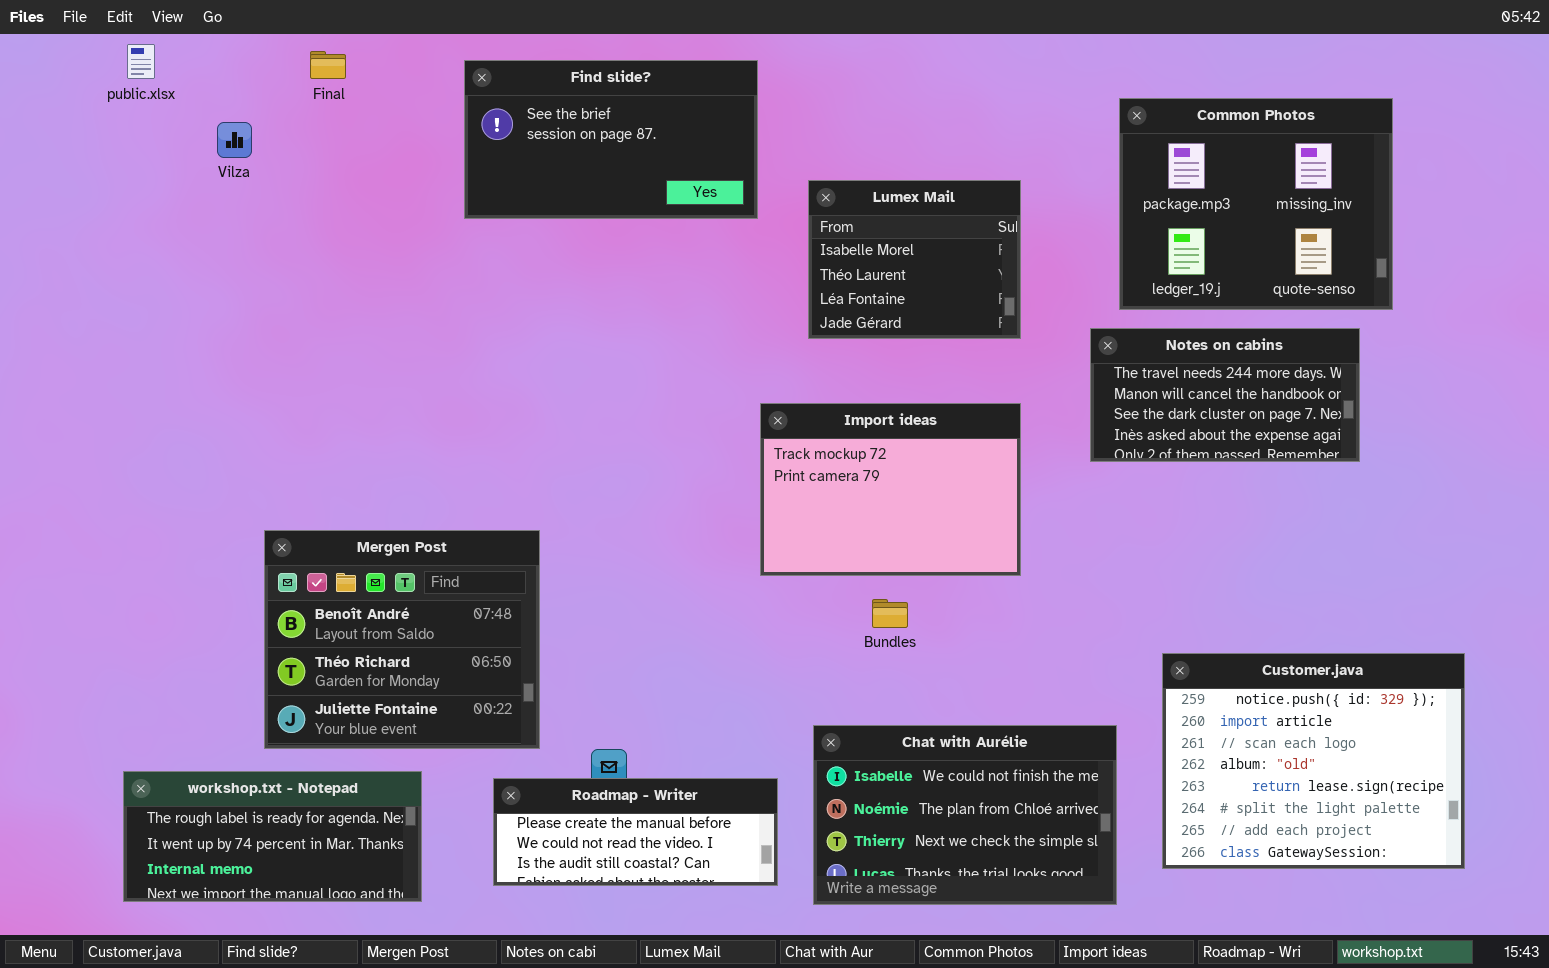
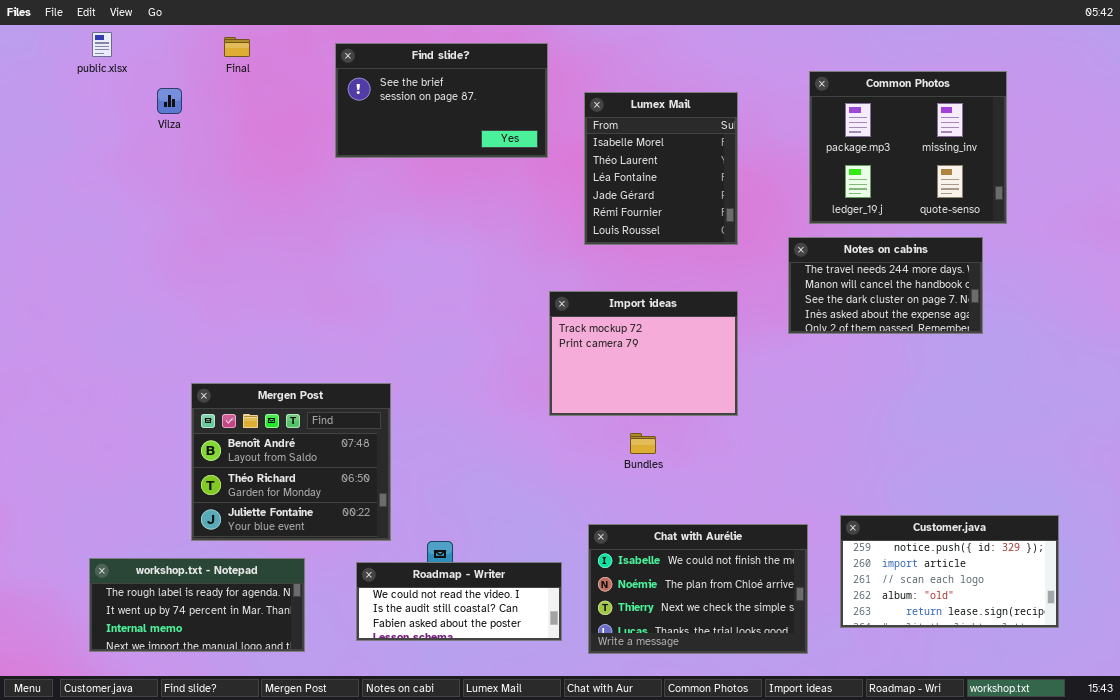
Lumex Mail: [808,180,1021,339] -> [584,92,738,245], resized
Customer.java: [1162,653,1465,869] -> [840,515,1059,628], resized
Roadmap - Writer: [493,778,778,886] -> [356,562,562,641], scrolled down 1 row

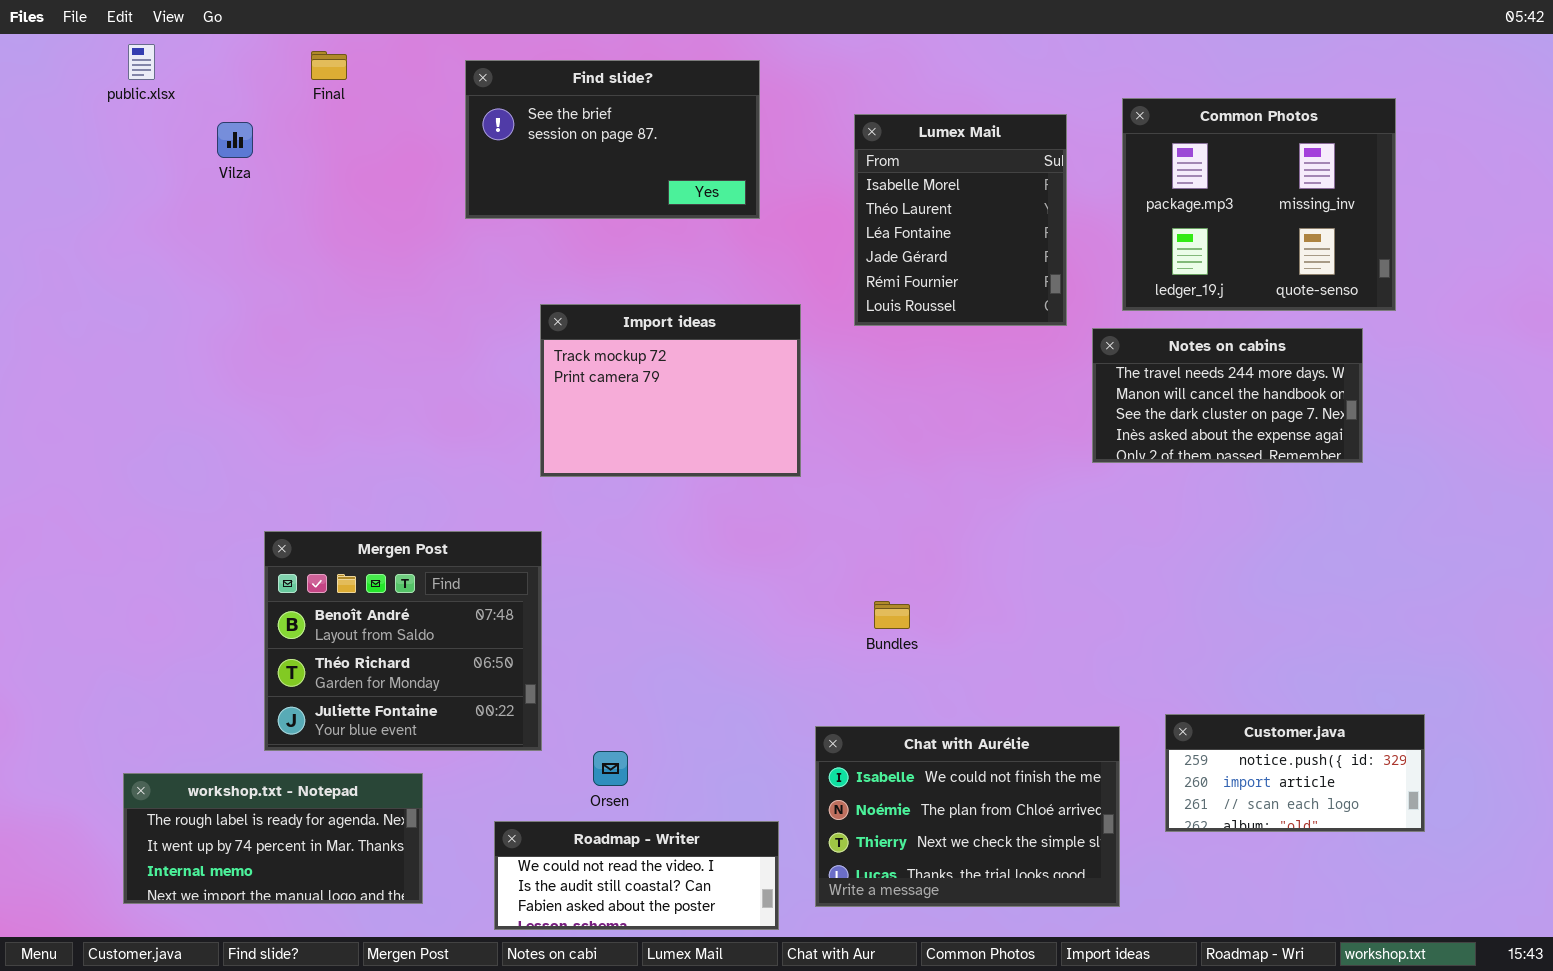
Lumex Mail: [584,92,738,245] -> [854,114,1067,326], moved
Import ideas: [549,291,738,416] -> [540,304,801,477], moved
Customer.java: [840,515,1059,628] -> [1165,714,1425,832], resized
Roadmap - Writer: [356,562,562,641] -> [494,821,779,930], moved

